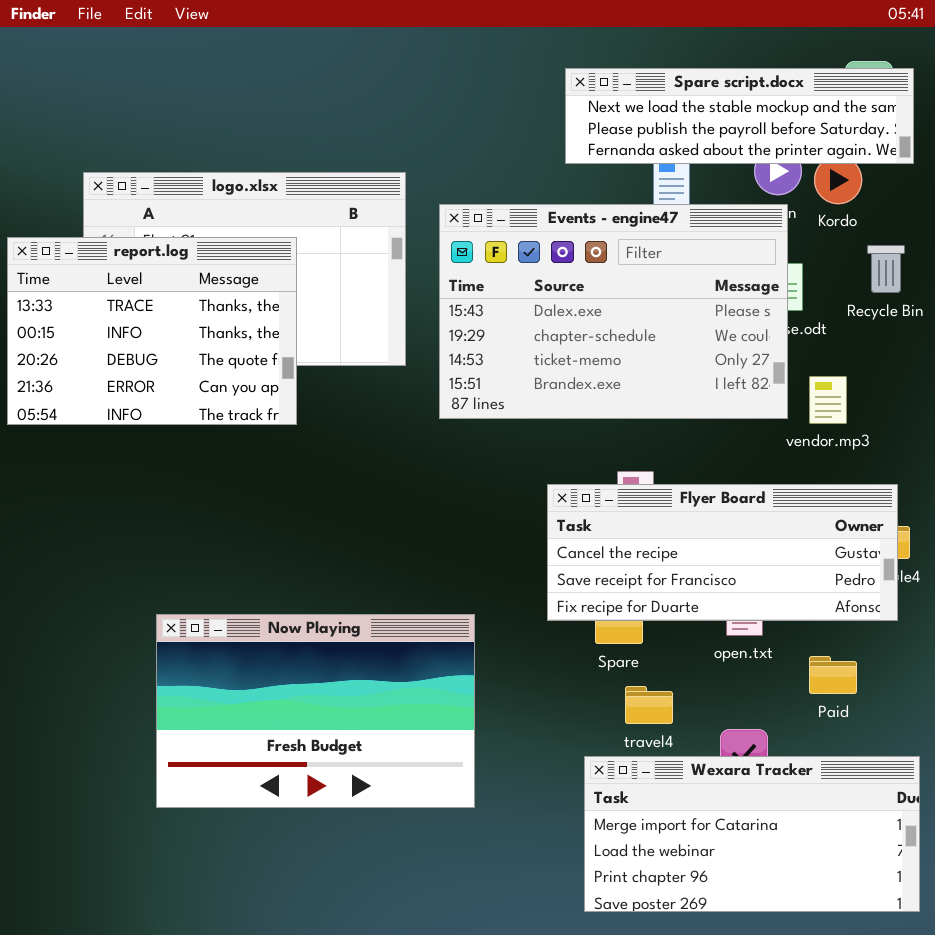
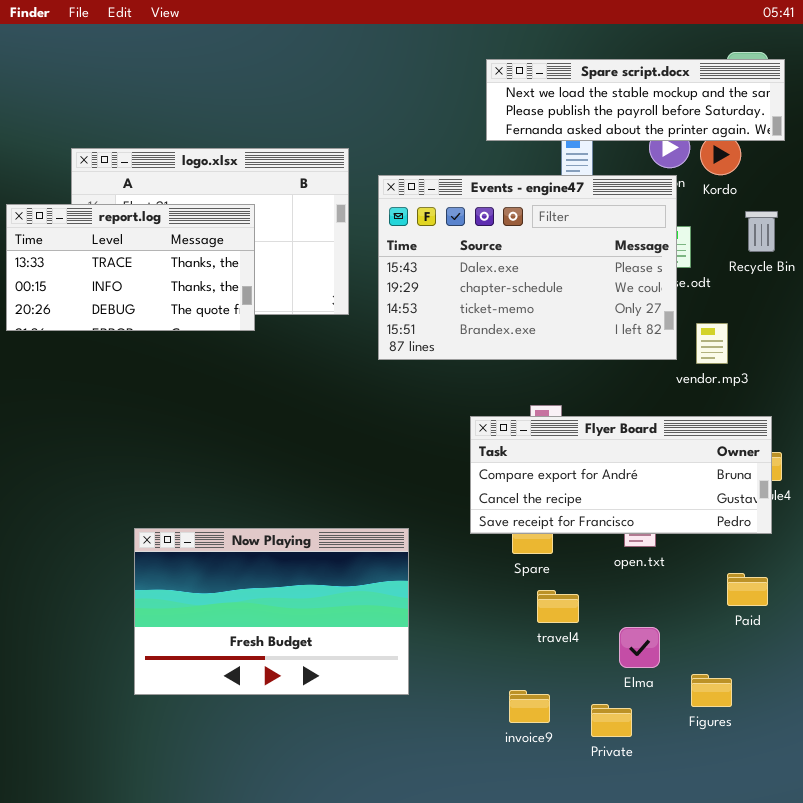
report.log: [7,237,297,425] -> [6,204,255,331], resized
Flyer Board: [547,484,898,621] -> [470,416,772,534], scrolled up 1 row
Paid: [809,656,857,694] -> [727,573,768,606], moved
Wexara Tracker: [584,756,920,912] -> none, closed

